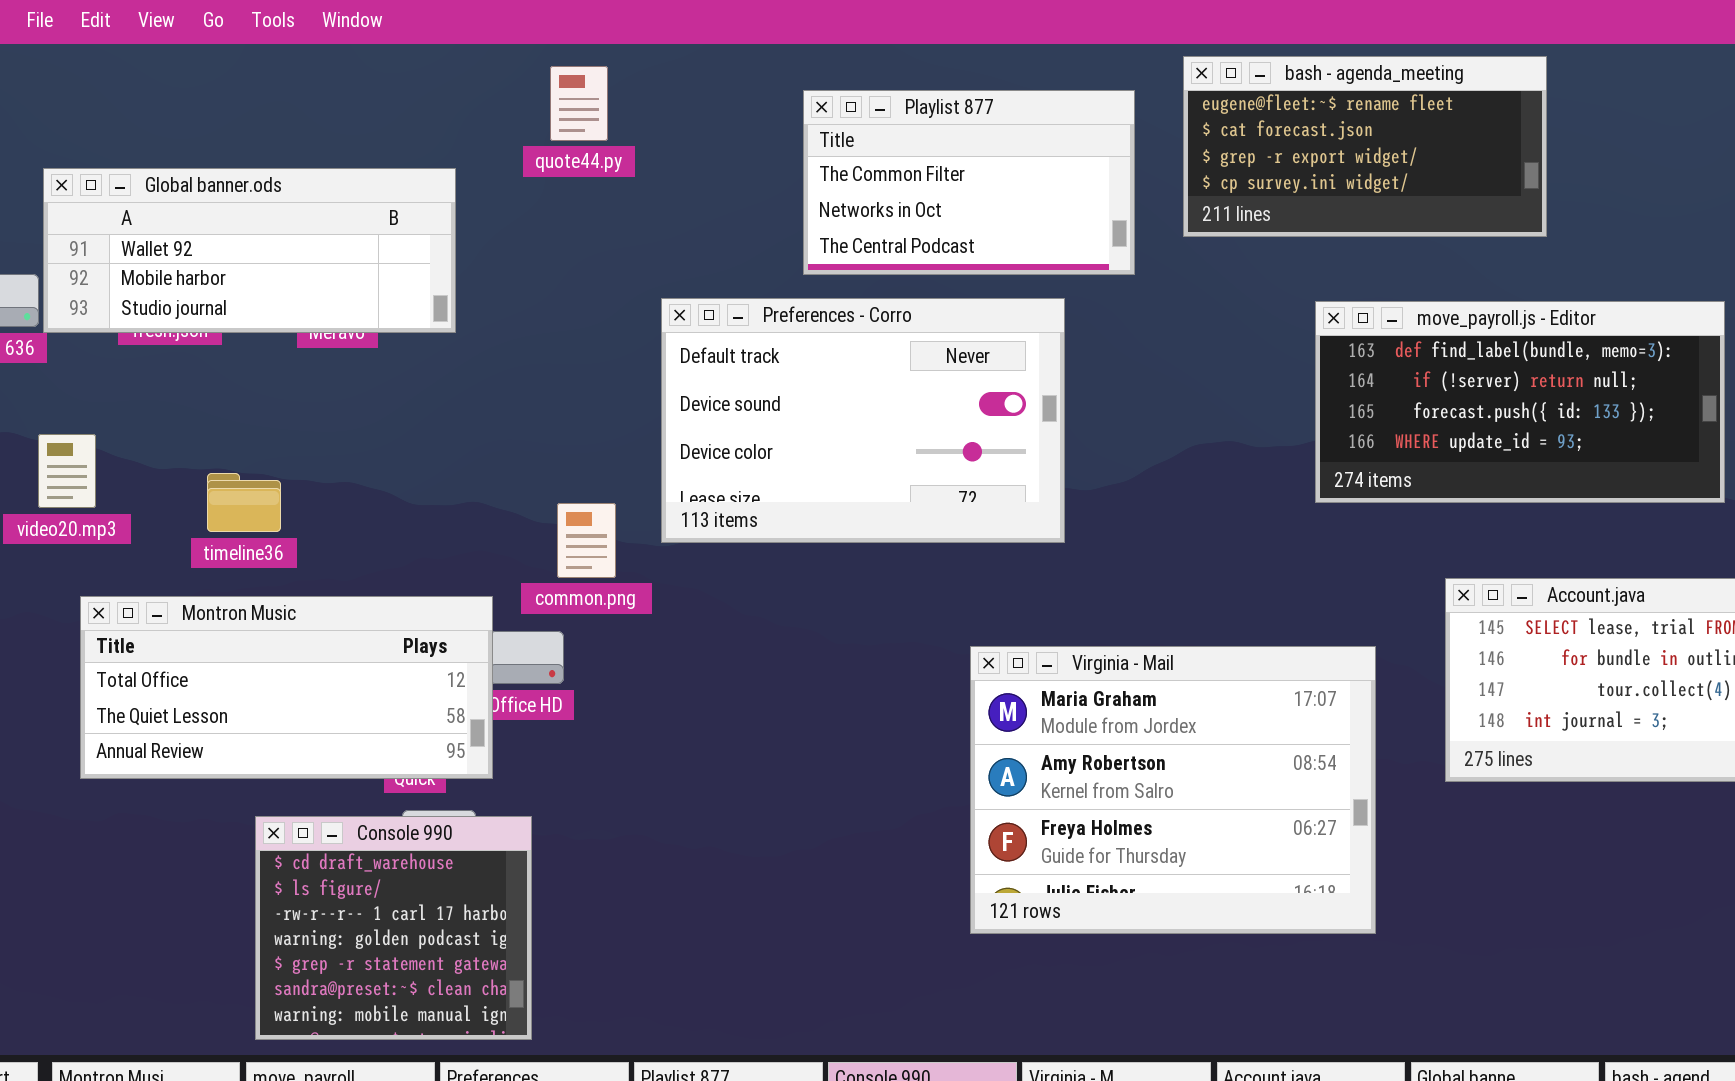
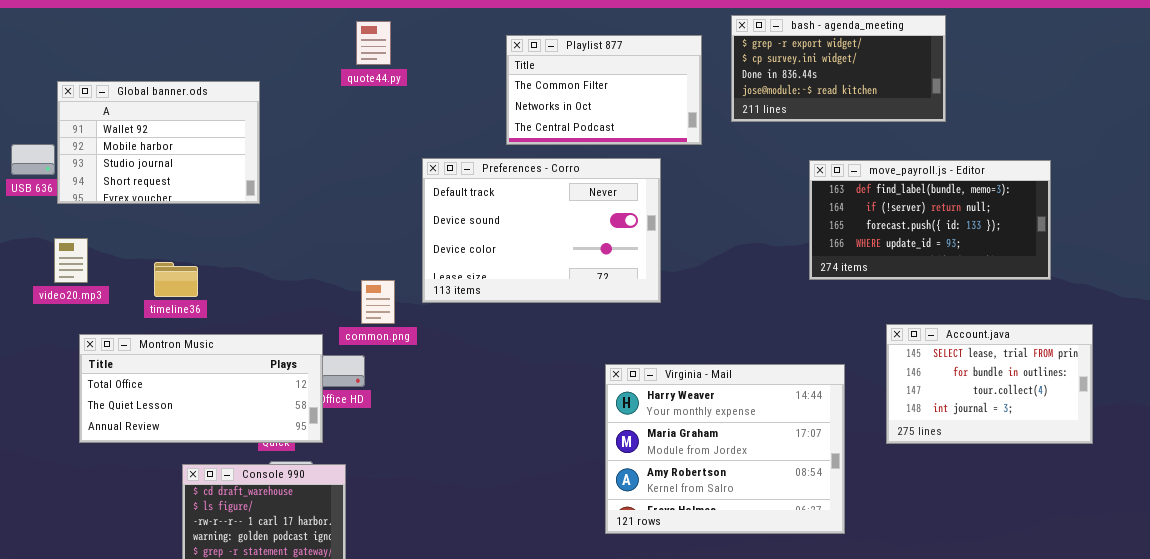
bash - agenda_meeting: [1183,56,1547,237] -> [731,15,946,122], scrolled down 2 rows
Global banner.ods: [43,168,456,333] -> [57,81,260,204], resized
Virginia - Mail: [970,646,1376,934] -> [605,364,845,534], scrolled up 1 row

